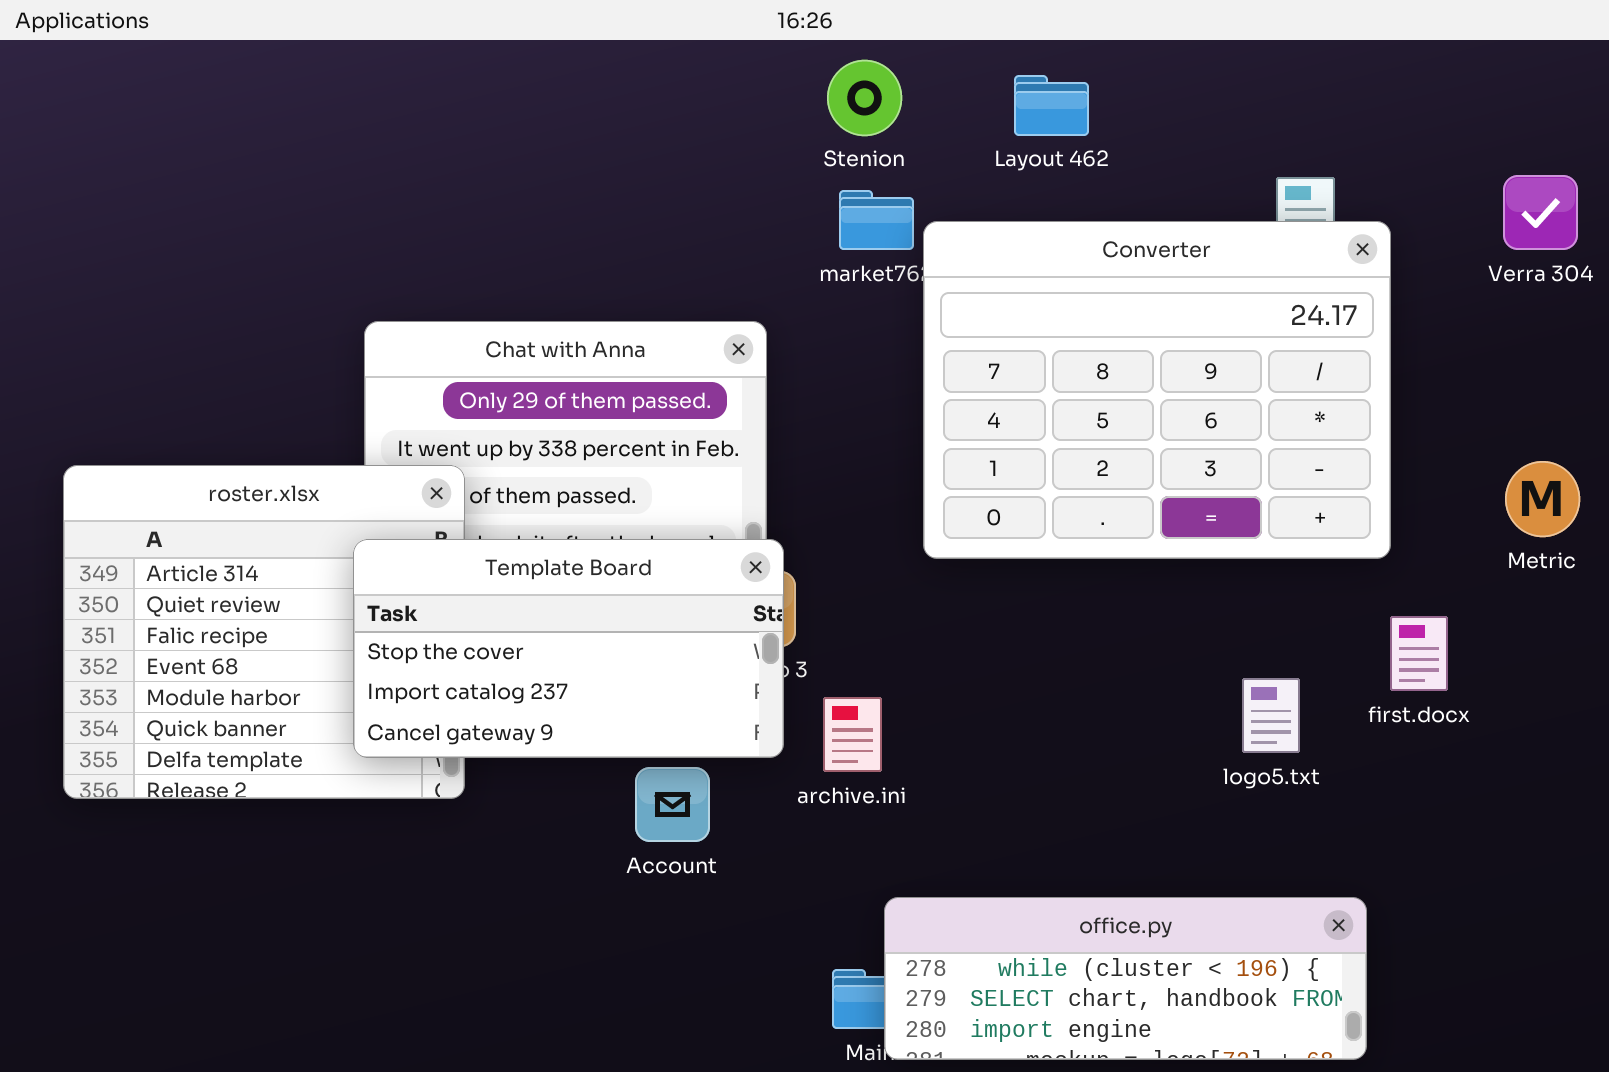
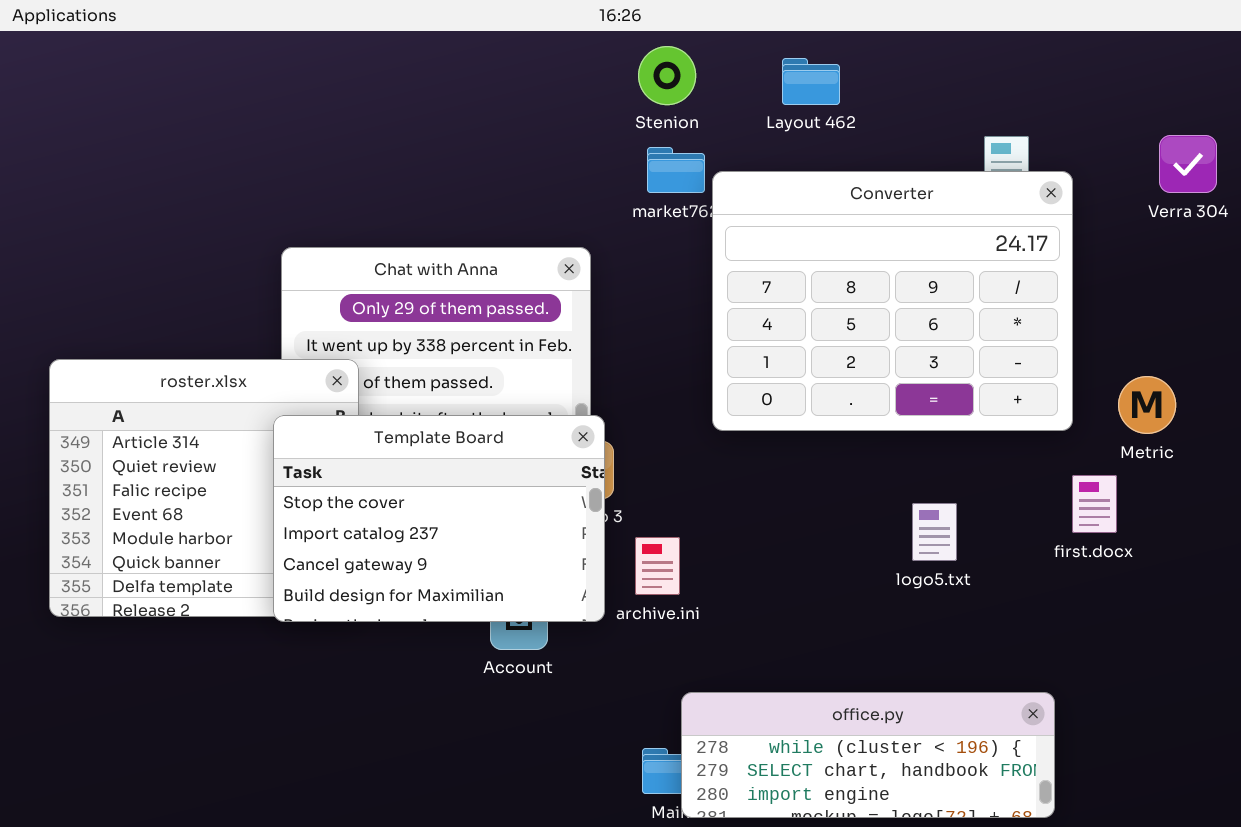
Metric: [1505,461,1580,537] -> [1118,376,1176,434], moved
Template Board: [353,539,784,758] -> [273,415,605,622], resized
logo5.txt: [1242,678,1300,753] -> [912,503,957,561], moved

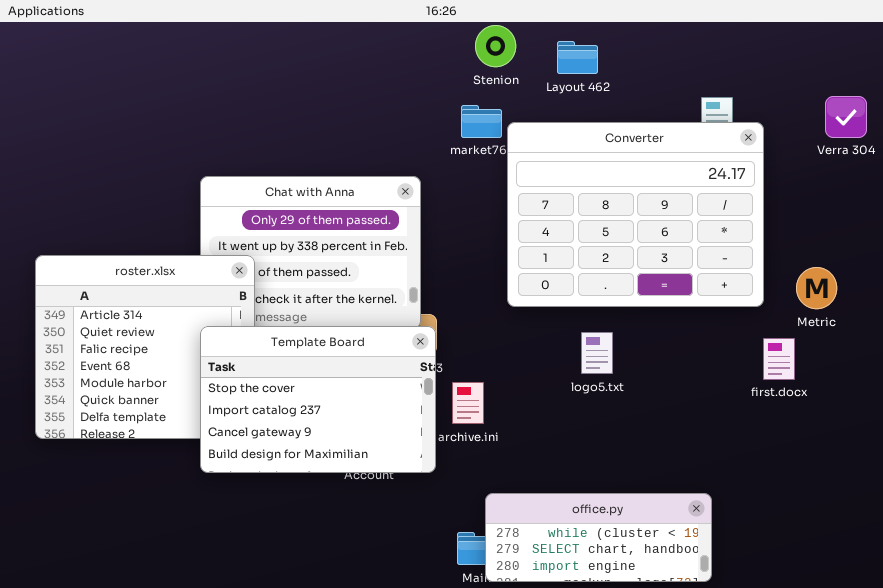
Stenion: [638,46,696,105] -> [475,25,516,67], moved
Template Board: [273,415,605,622] -> [200,326,436,473], moved
logo5.txt: [912,503,957,561] -> [581,332,613,374], moved
office.py: [681,692,1055,818] -> [485,493,712,582], resized

